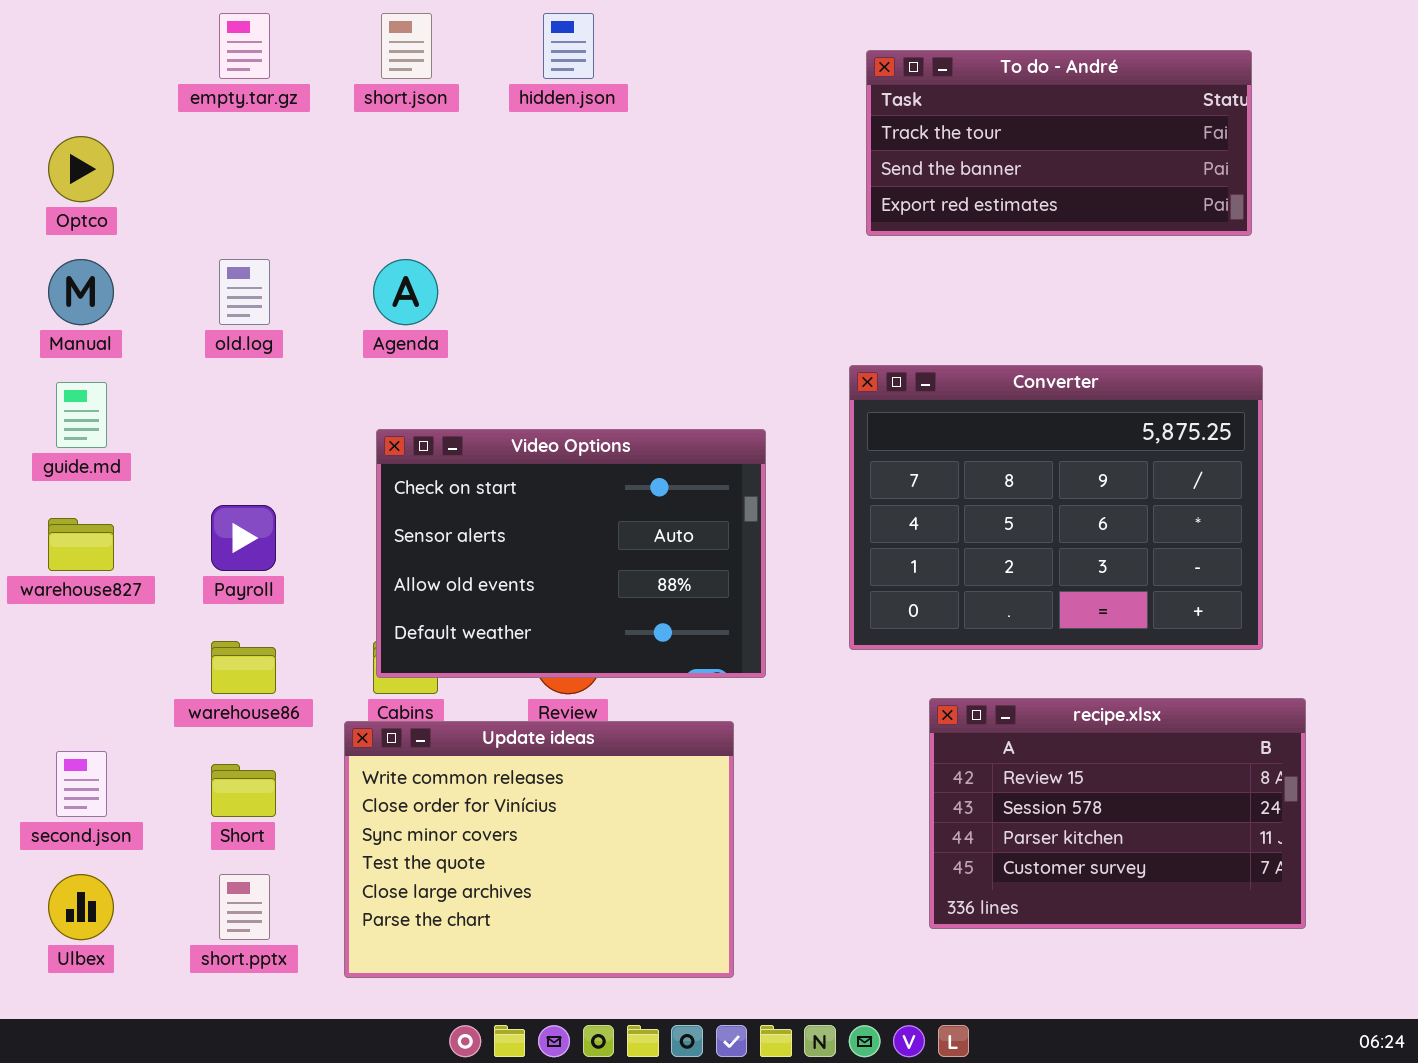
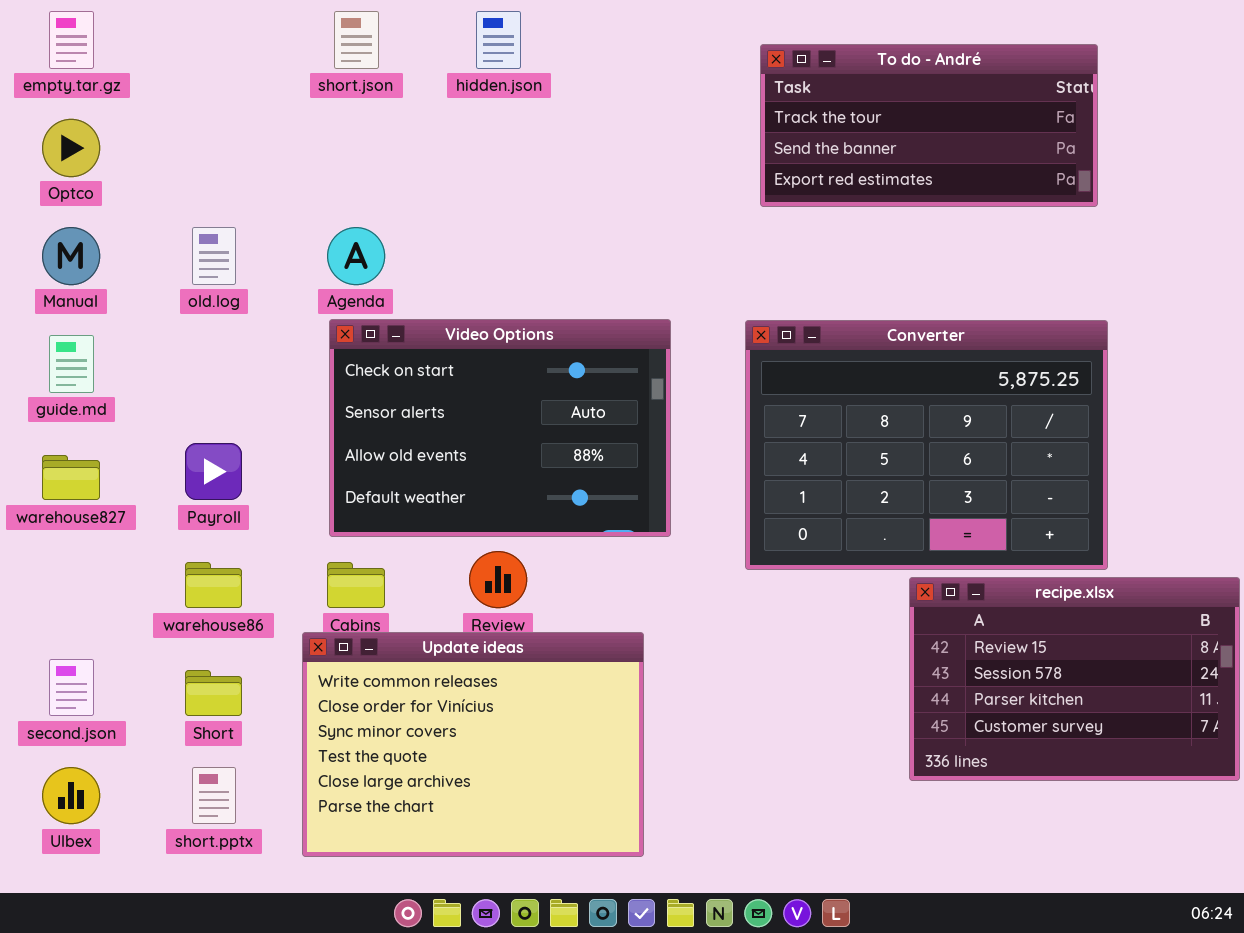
empty.tar.gz: [219,13,270,79] -> [49,11,94,69], moved
Video Options: [376,429,766,678] -> [329,319,671,537], moved
recipe.xlsx: [929,698,1306,929] -> [909,577,1240,781], moved

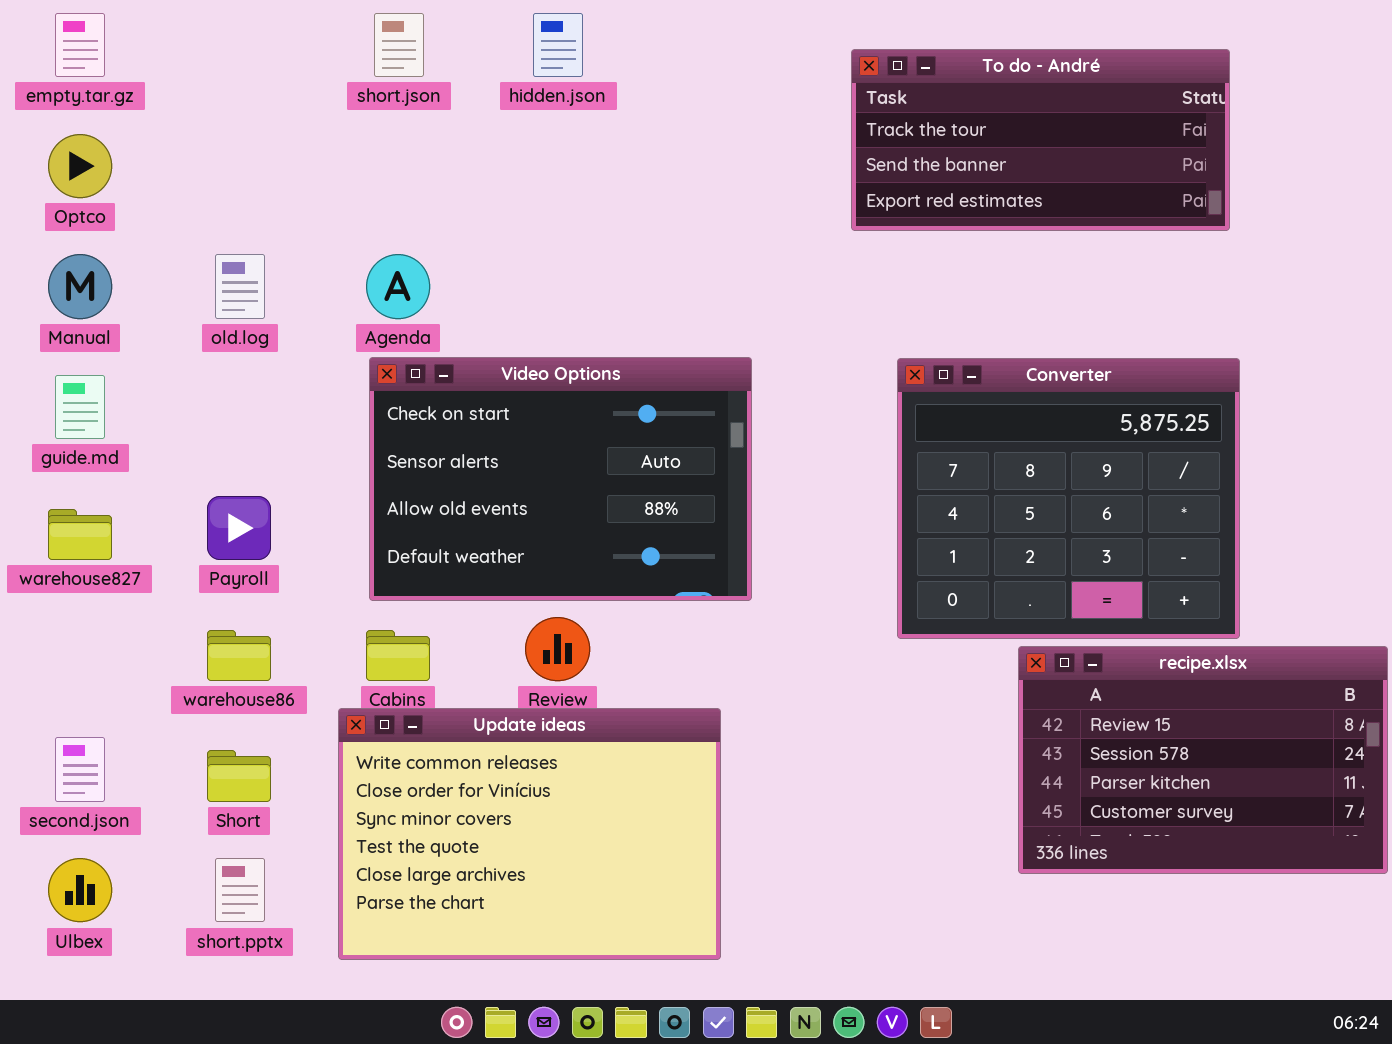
Converter: [745,320,1108,570] -> [897,358,1240,639], resized

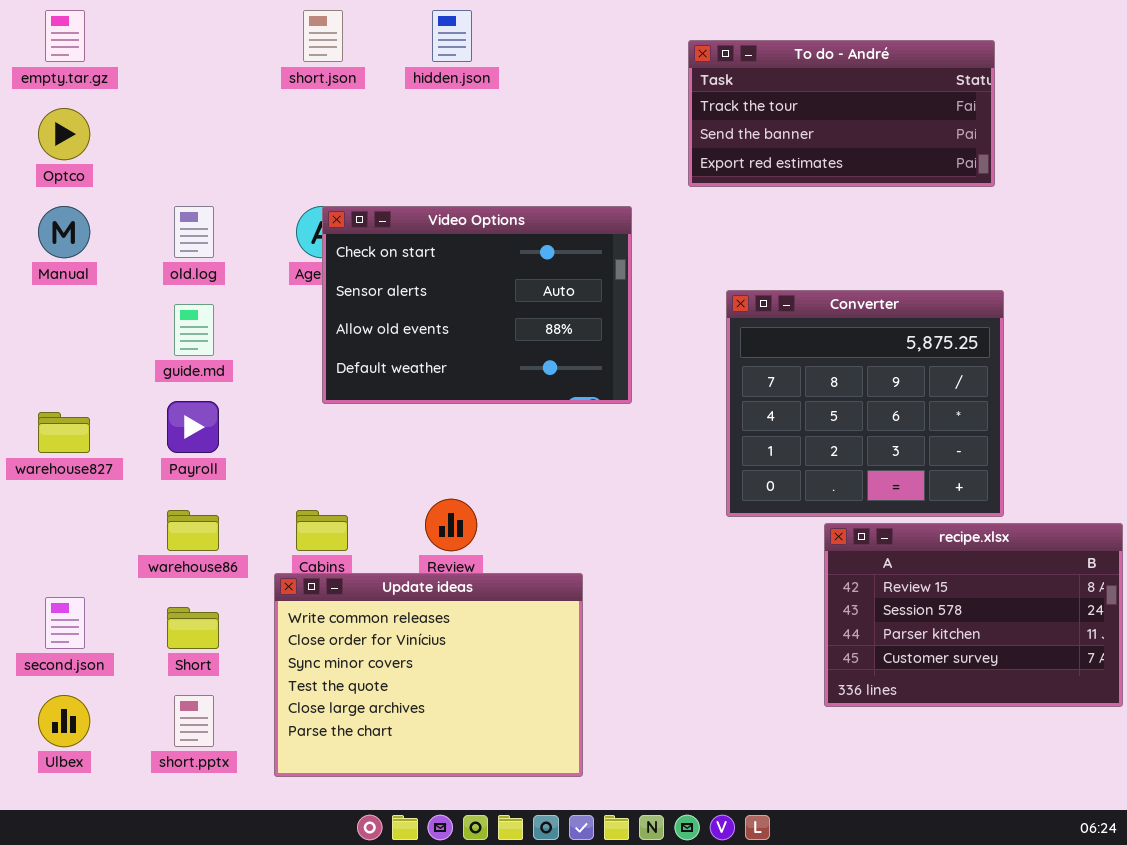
Video Options: [369,357,752,601] -> [322,206,632,404], moved
guide.md: [55,375,105,439] -> [174,304,214,356], moved

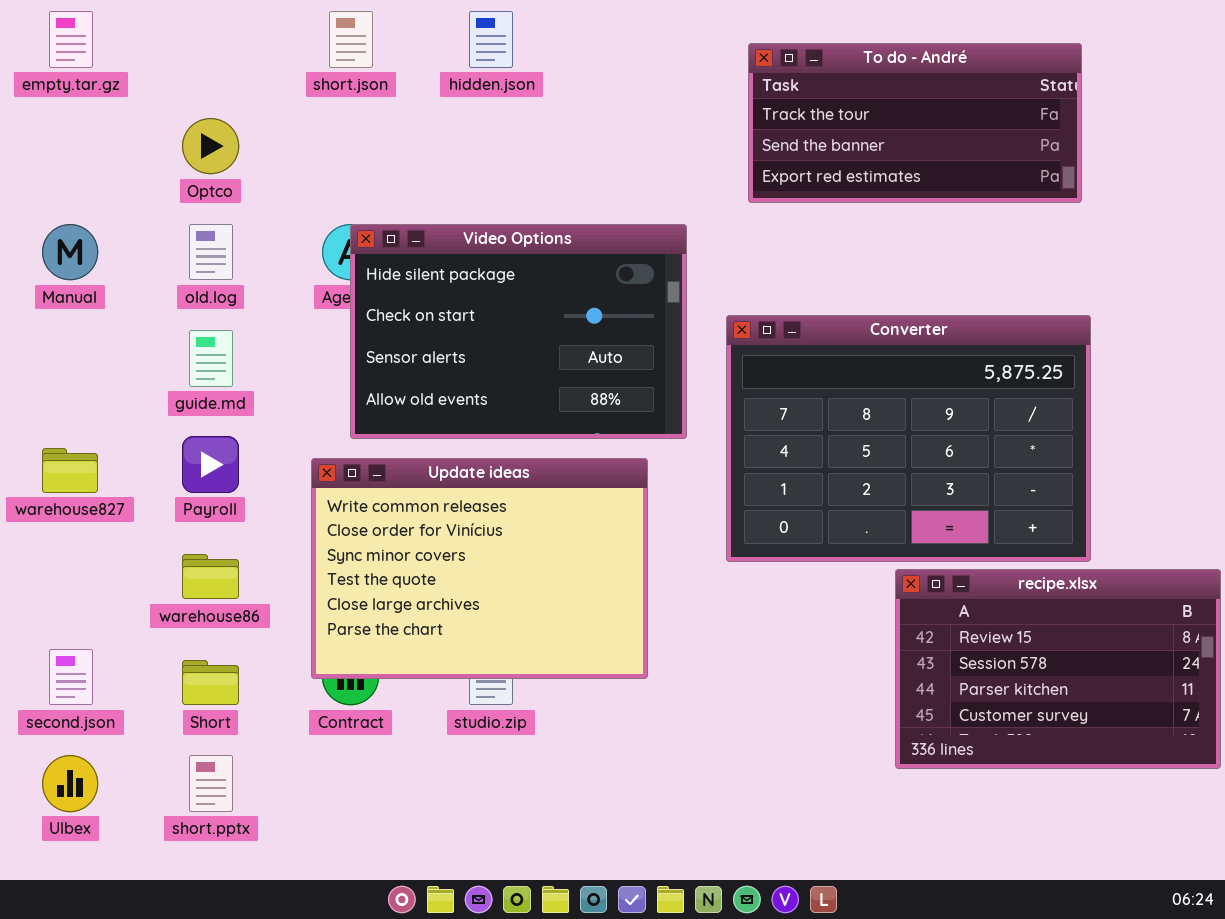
Optco: [38,108,90,160] -> [182,118,239,174], moved
Video Options: [322,206,632,404] -> [350,224,687,439], scrolled up 1 row
Converter: [726,290,1004,517] -> [726,315,1091,562], resized
Update ideas: [274,573,583,777] -> [311,458,648,679], moved

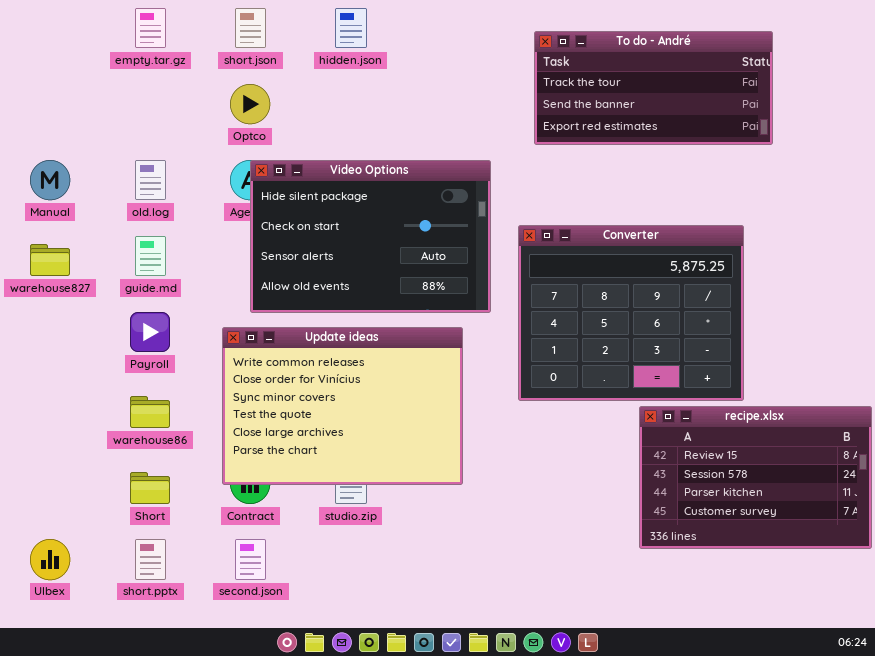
empty.tar.gz: [49,11,93,68] -> [135,8,166,48], moved
Optco: [182,118,239,174] -> [230,84,270,124], moved
Converter: [726,315,1091,562] -> [518,225,744,401], resized
warehouse827: [42,448,98,493] -> [30,244,70,276], moved
second.json: [49,649,93,705] -> [235,539,266,580], moved

